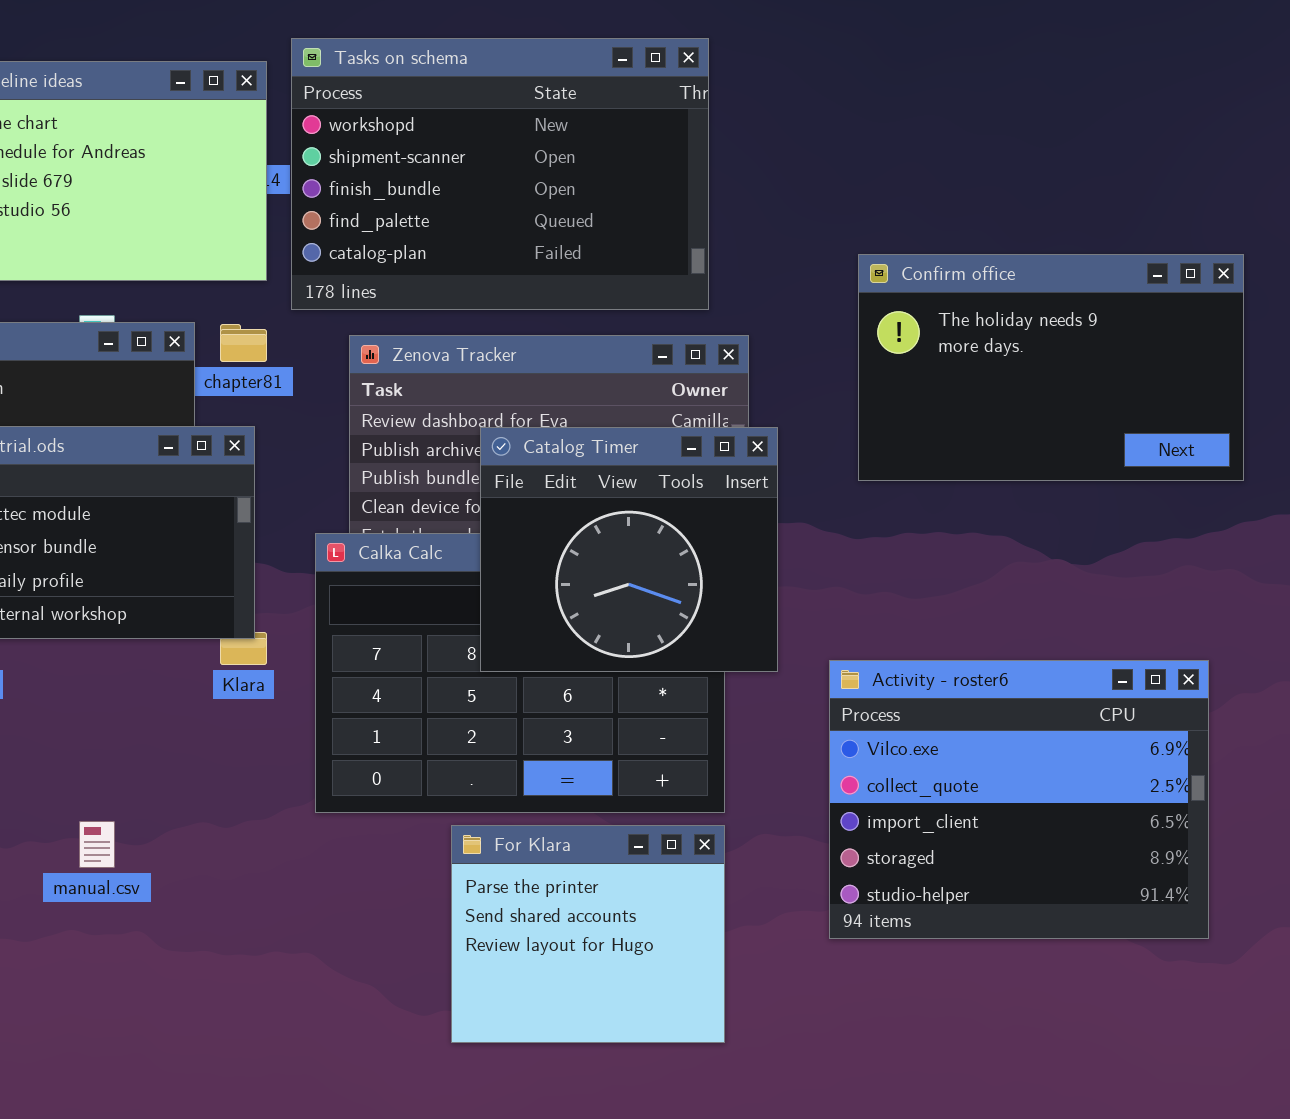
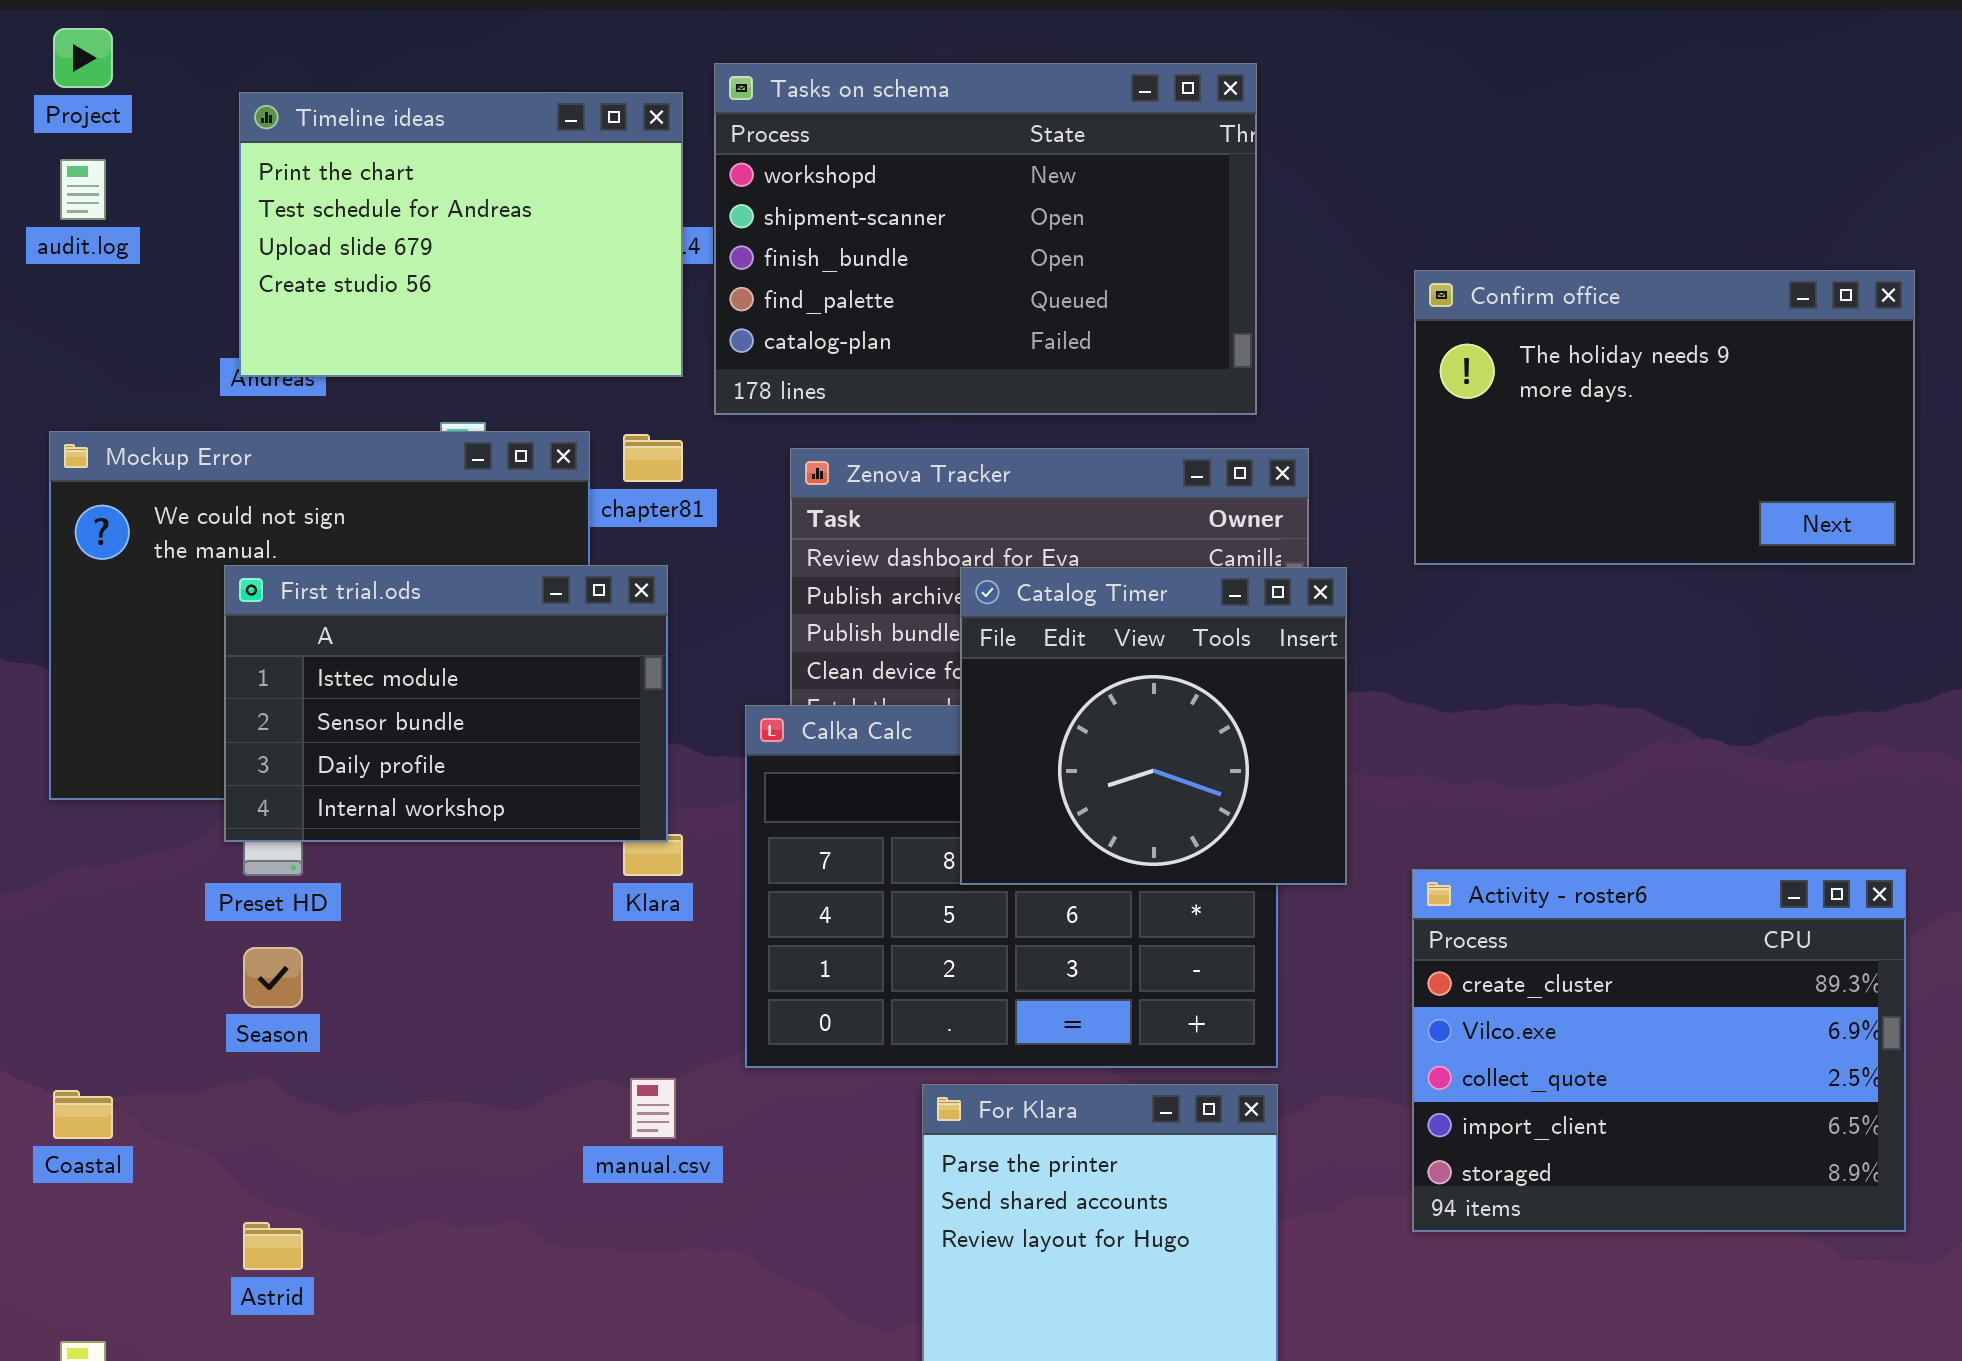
Confirm office: [858,254,1244,481] -> [1414,270,1915,565], moved
Activity - roster6: [829,660,1209,939] -> [1412,869,1906,1232], scrolled up 1 row
manual.csv: [79,821,115,868] -> [630,1078,676,1139], moved

